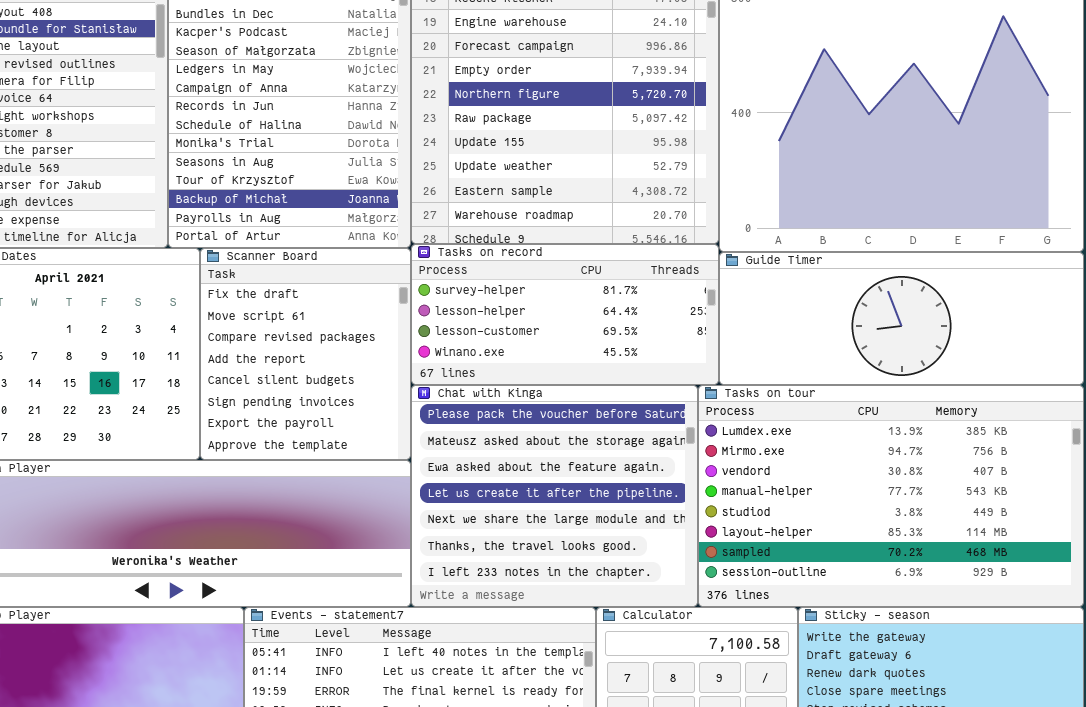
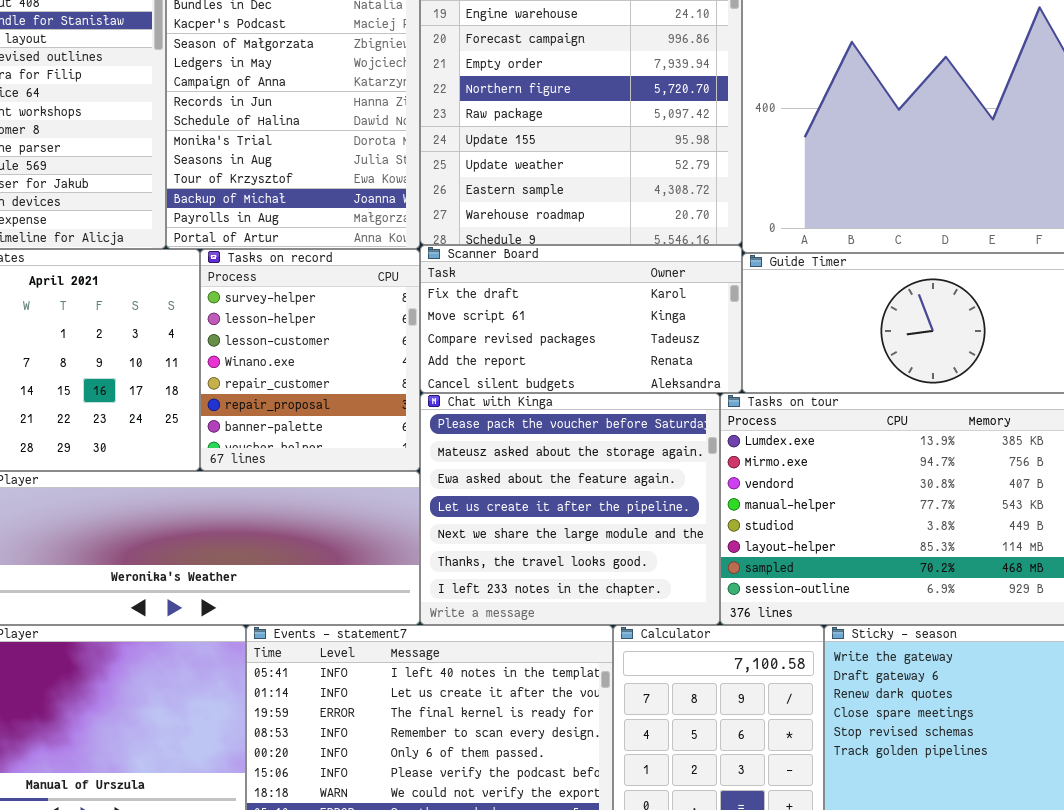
Tasks on record: [411,244,719,385] -> [200,249,420,471], moved, resized
Scanner Board: [200,248,411,460] -> [420,245,742,393], moved, resized

